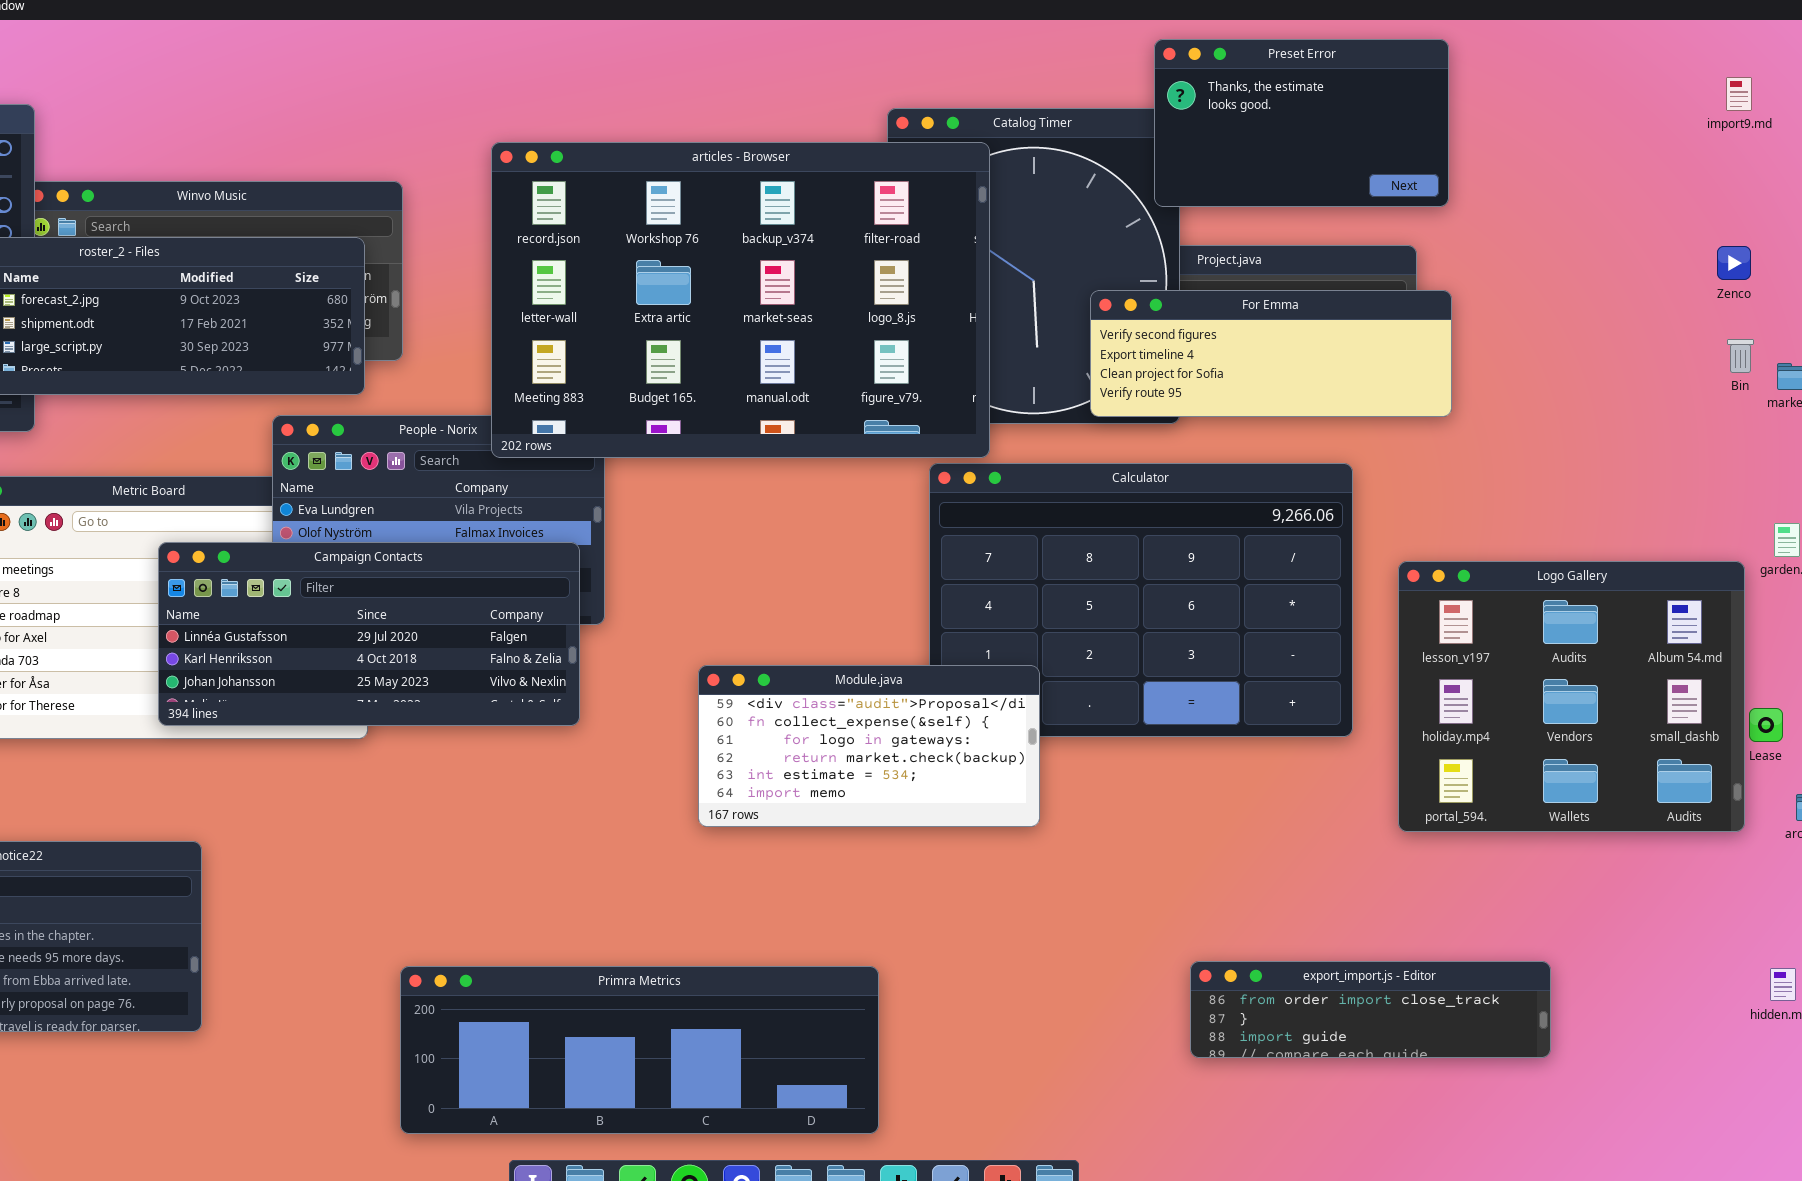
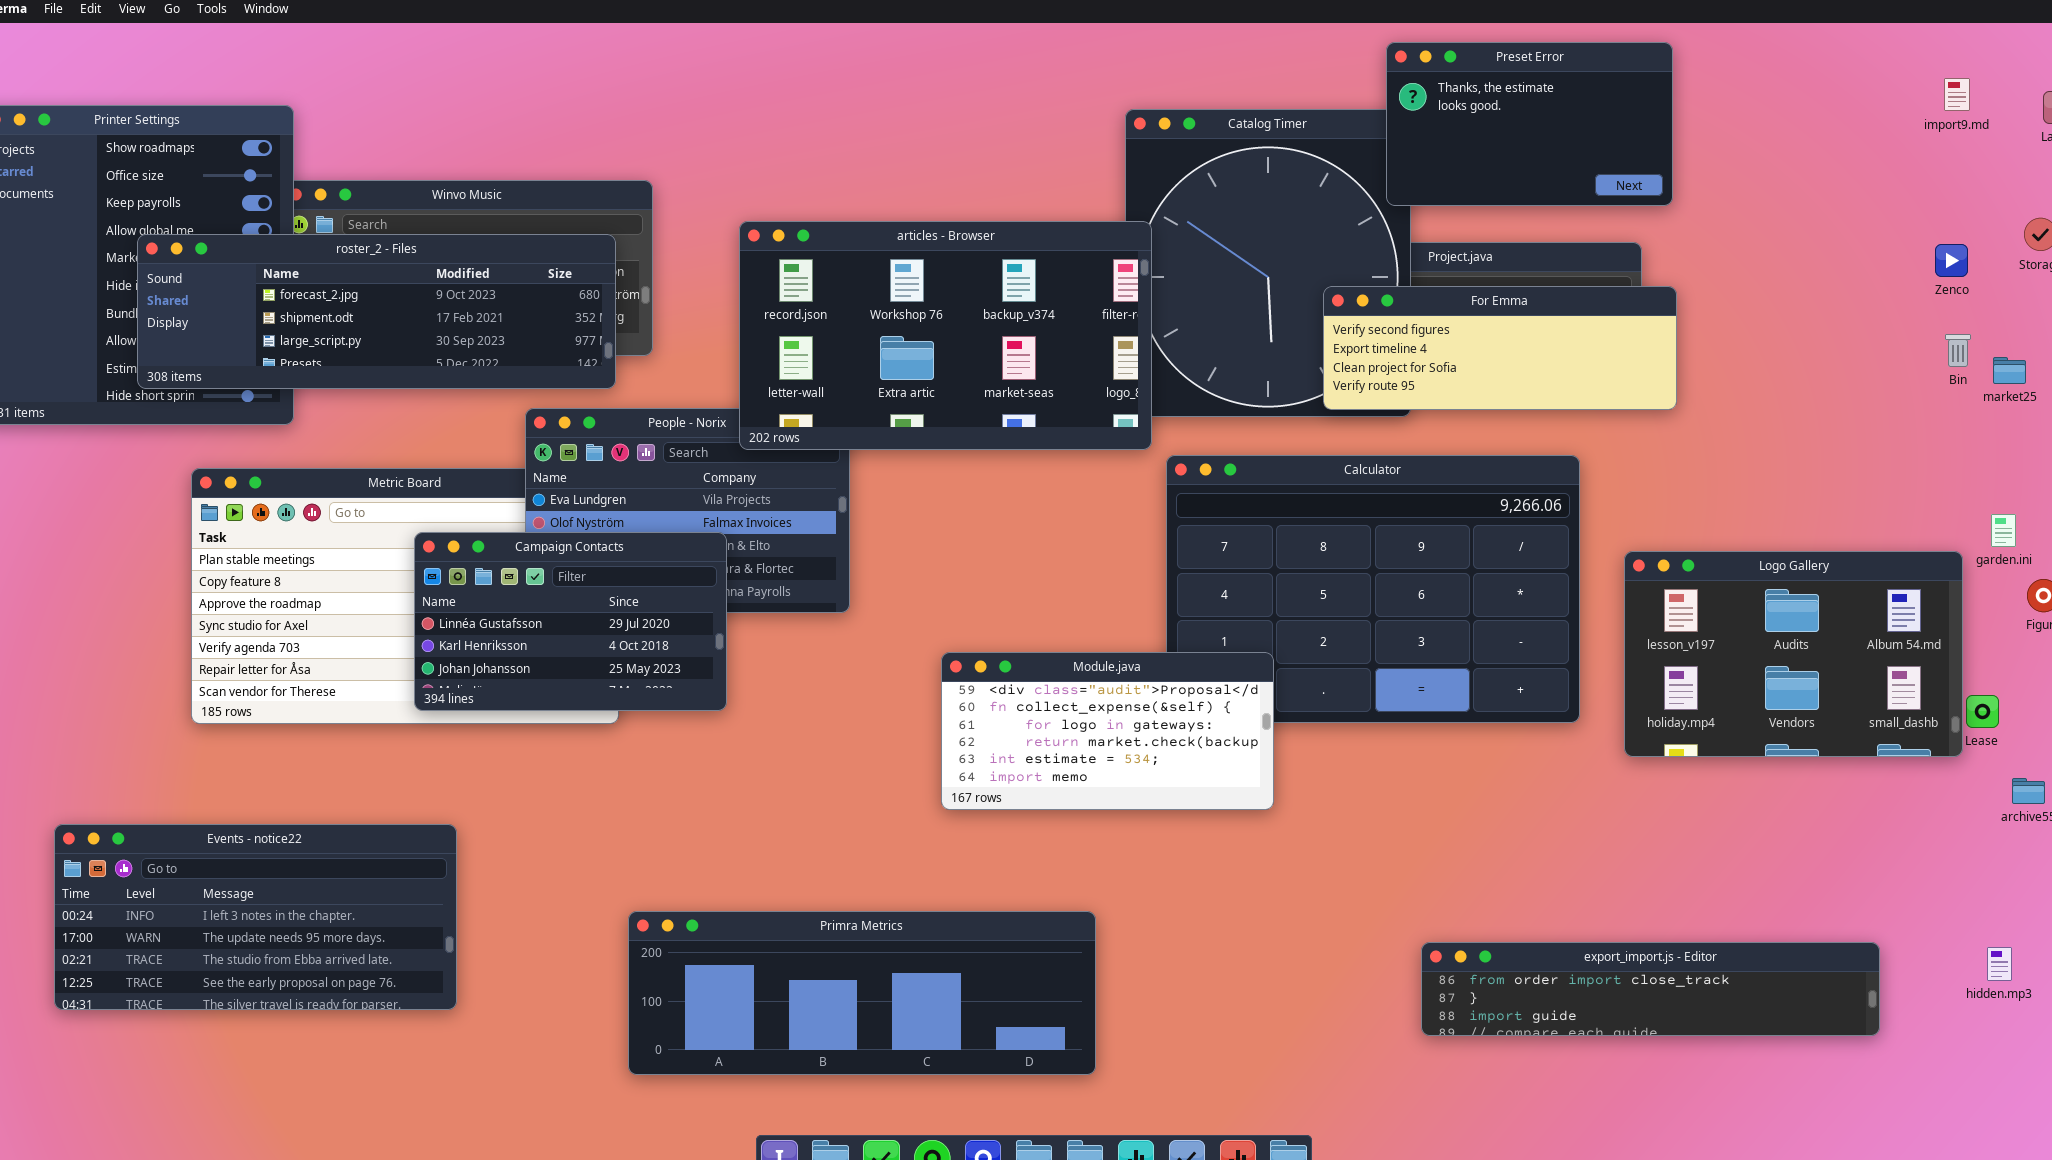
articles - Browser: [491,142,990,458] -> [739,221,1152,450], resized
Campaign Contacts: [158,542,580,726] -> [414,532,727,711], resized
Logo Gallery: [1398,561,1745,832] -> [1624,551,1963,757], resized
export_import.js - Editor: [1190,961,1551,1058] -> [1421,942,1880,1036], resized
Primra Metrics: [400,966,879,1134] -> [628,911,1096,1075], moved

